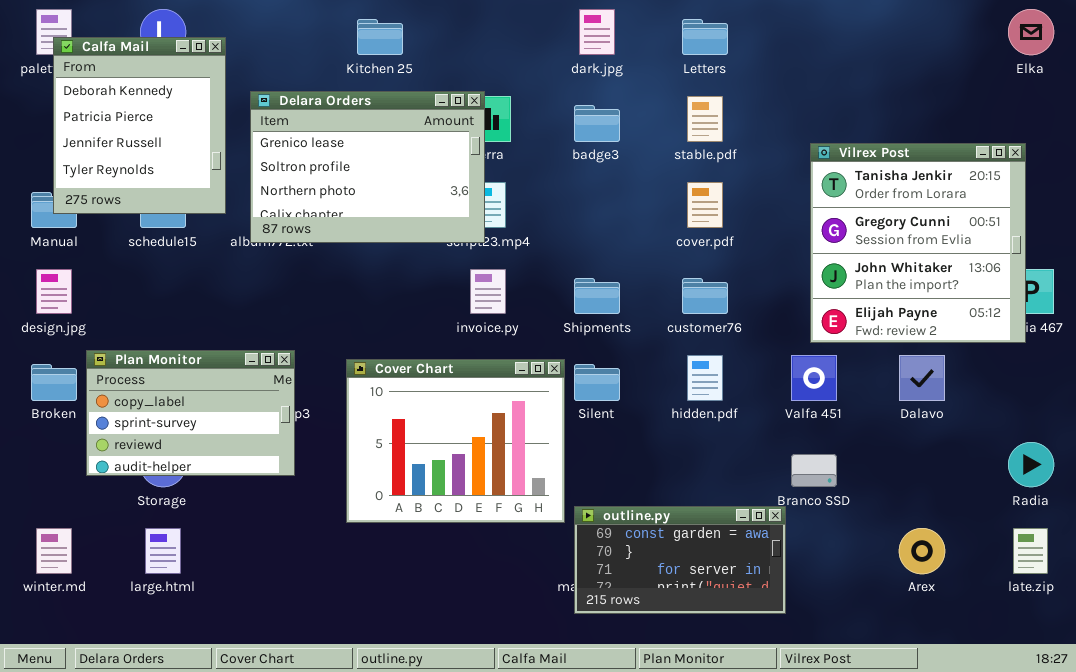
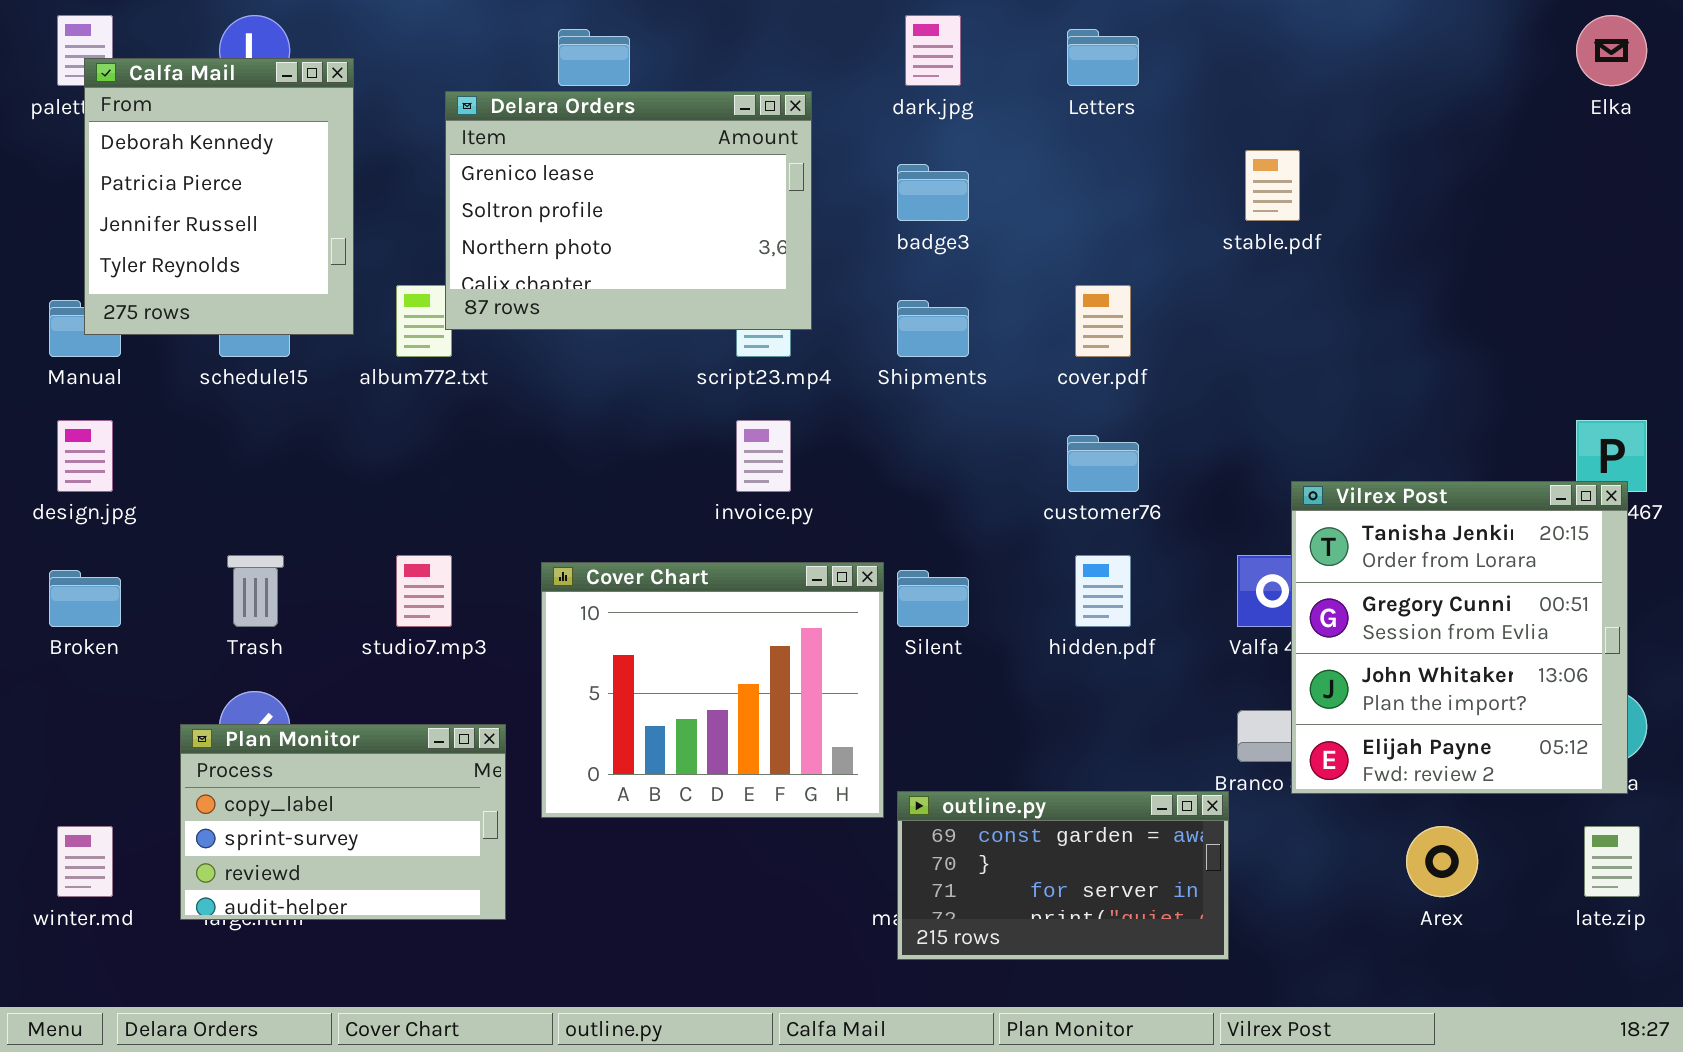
Delara Orders: [250,91,485,243] -> [445,91,812,330], moved
stable.pdf: [687,96,723,142] -> [1245,150,1300,221], moved
Vilrex Post: [810,143,1026,343] -> [1291,481,1628,794], moved
Shipments: [574,278,620,314] -> [897,300,969,357], moved
Plan Monitor: [86,350,295,476] -> [180,724,506,920], moved

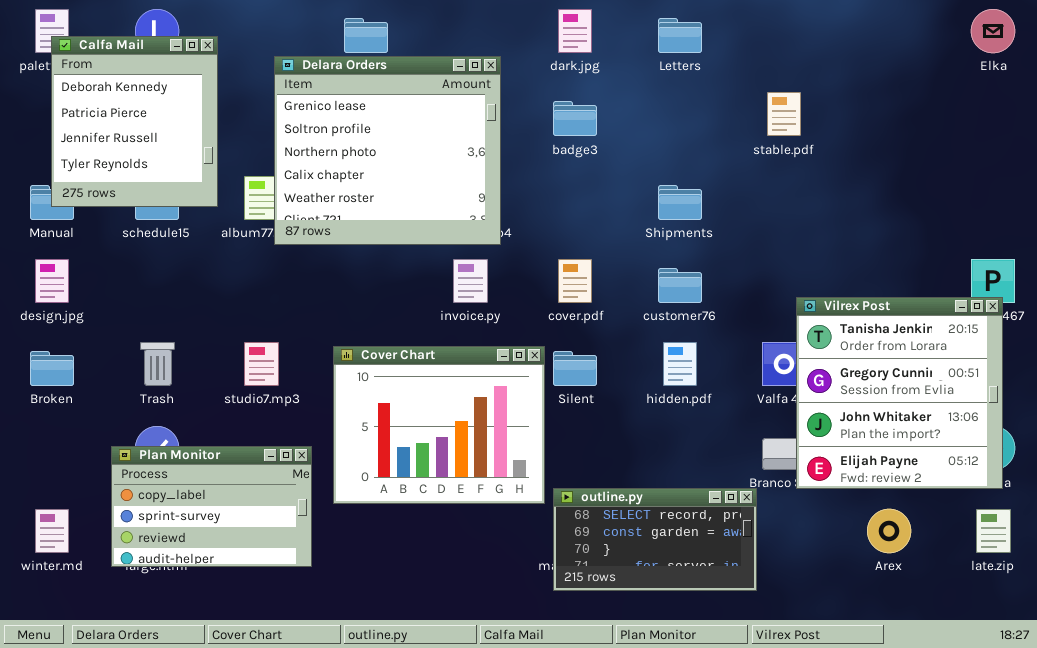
Delara Orders: [445,91,812,330] -> [274,56,501,245], resized
cover.pdf: [1075,285,1131,357] -> [558,259,592,303], moved
Shipments: [897,300,969,357] -> [658,185,702,220], moved
outline.py: [897,791,1229,960] -> [553,488,757,591], scrolled up 1 row

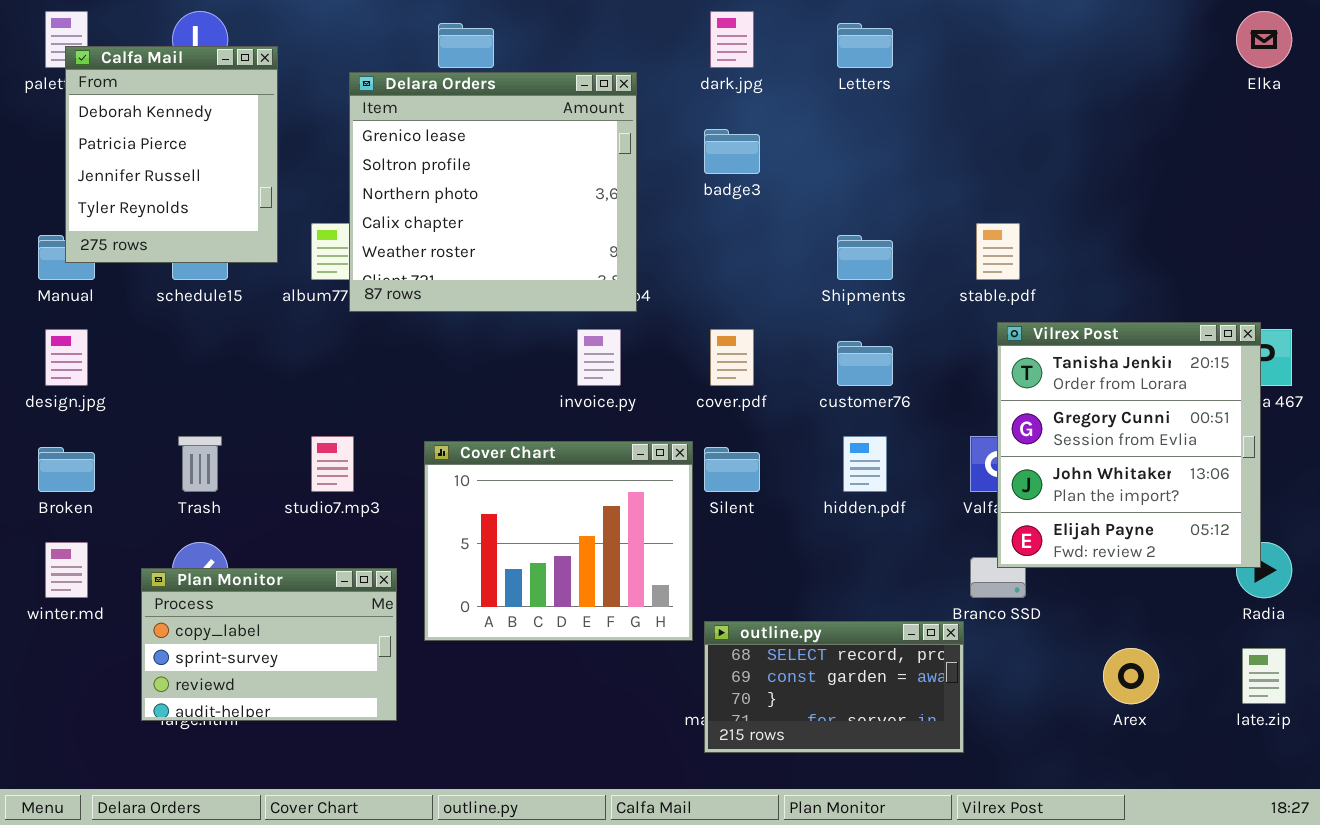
stable.pdf: [767,92,801,136] -> [976,223,1020,280], moved
Vilrex Post: [796,297,1003,489] -> [997,322,1261,568], moved
winter.md: [35,509,69,553] -> [45,542,88,598], moved

